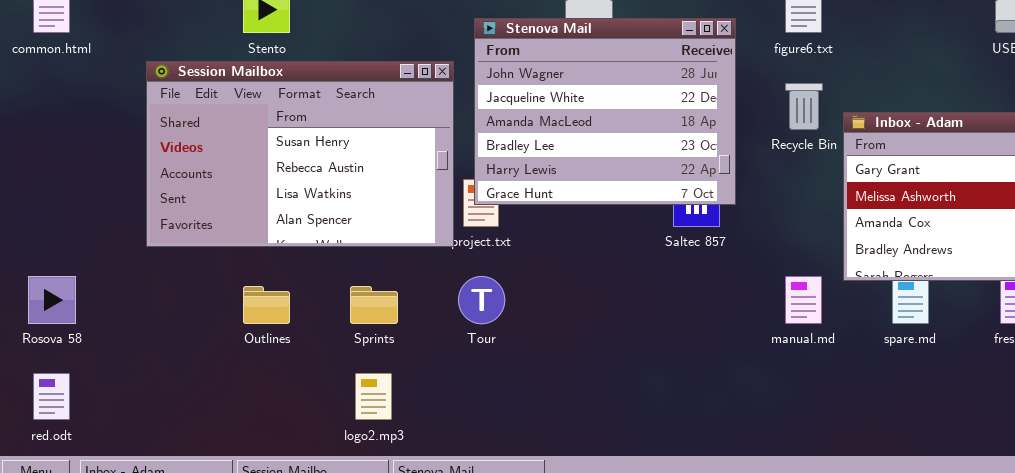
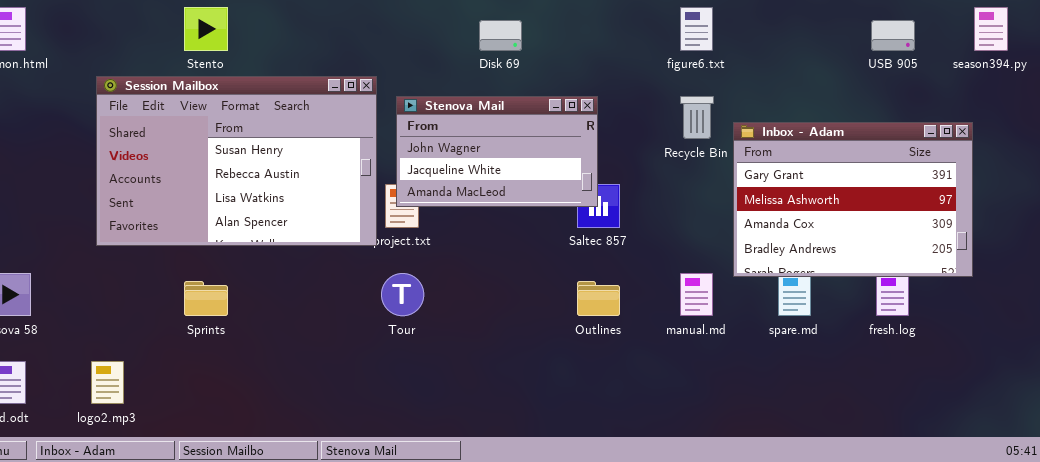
Stenova Mail: [474,18,736,205] -> [396,96,598,207], resized
Outlines: [243,286,290,324] -> [577,281,620,316], moved
Sprints: [350,286,398,324] -> [184,281,228,316], moved
logo2.mp3: [355,373,392,420] -> [91,361,124,404], moved

